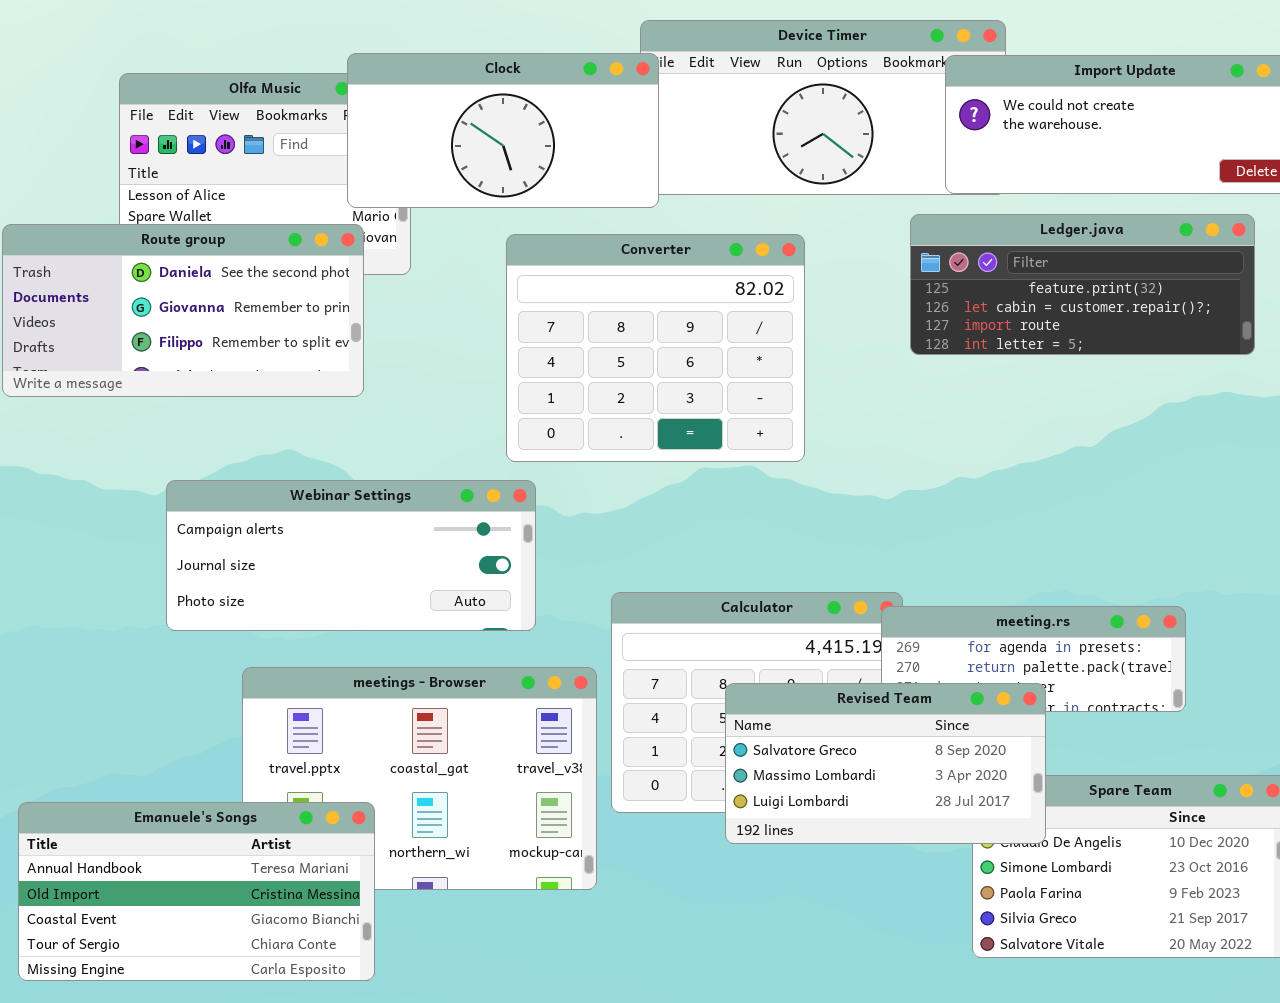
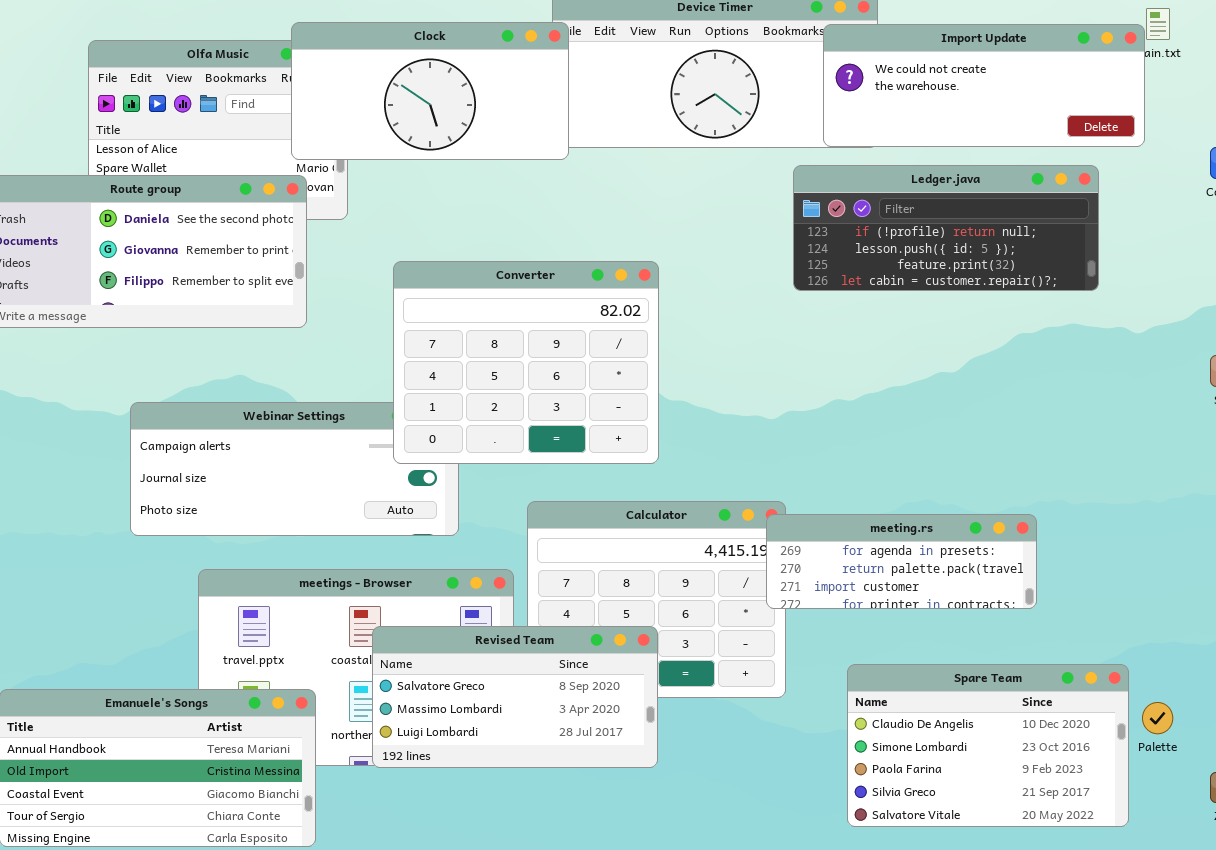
Ledger.java: [910,214,1255,355] -> [793,165,1099,291], scrolled up 2 rows
Converter: [506,234,805,462] -> [393,261,659,464], moved
Revised Team: [725,683,1046,844] -> [372,626,658,768], moved

